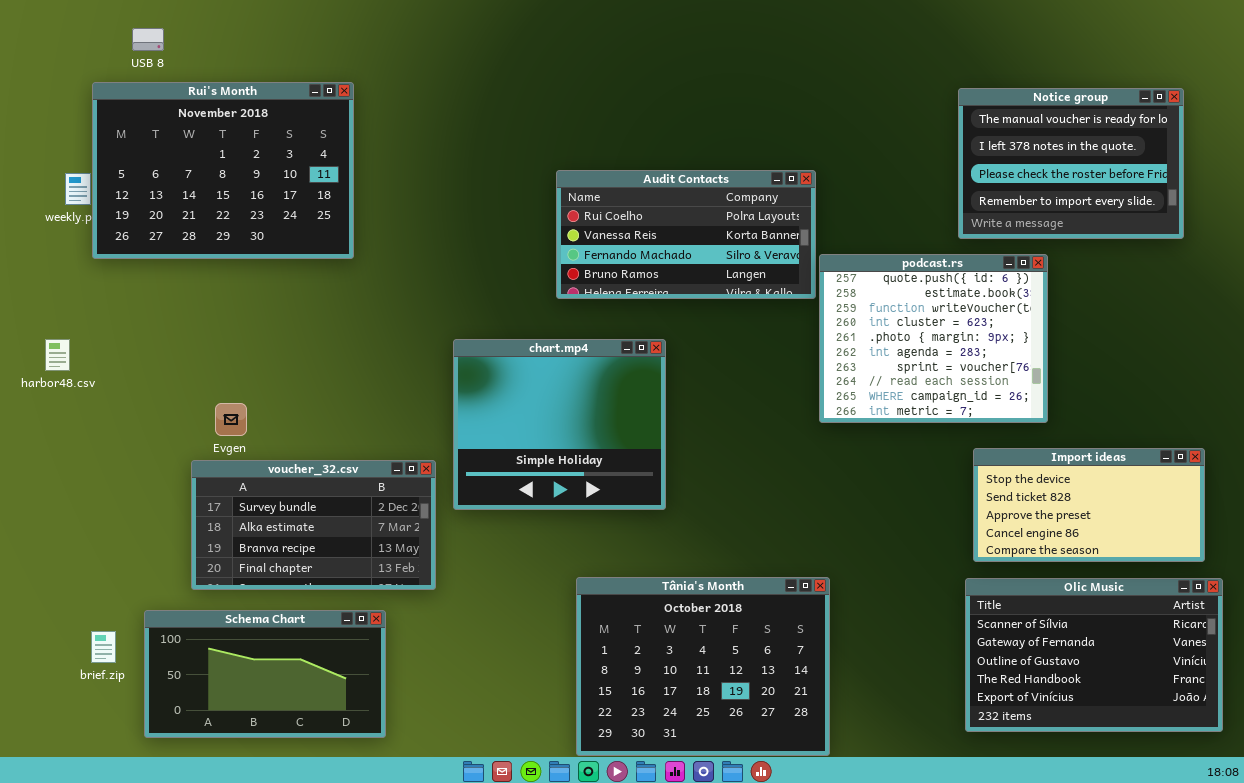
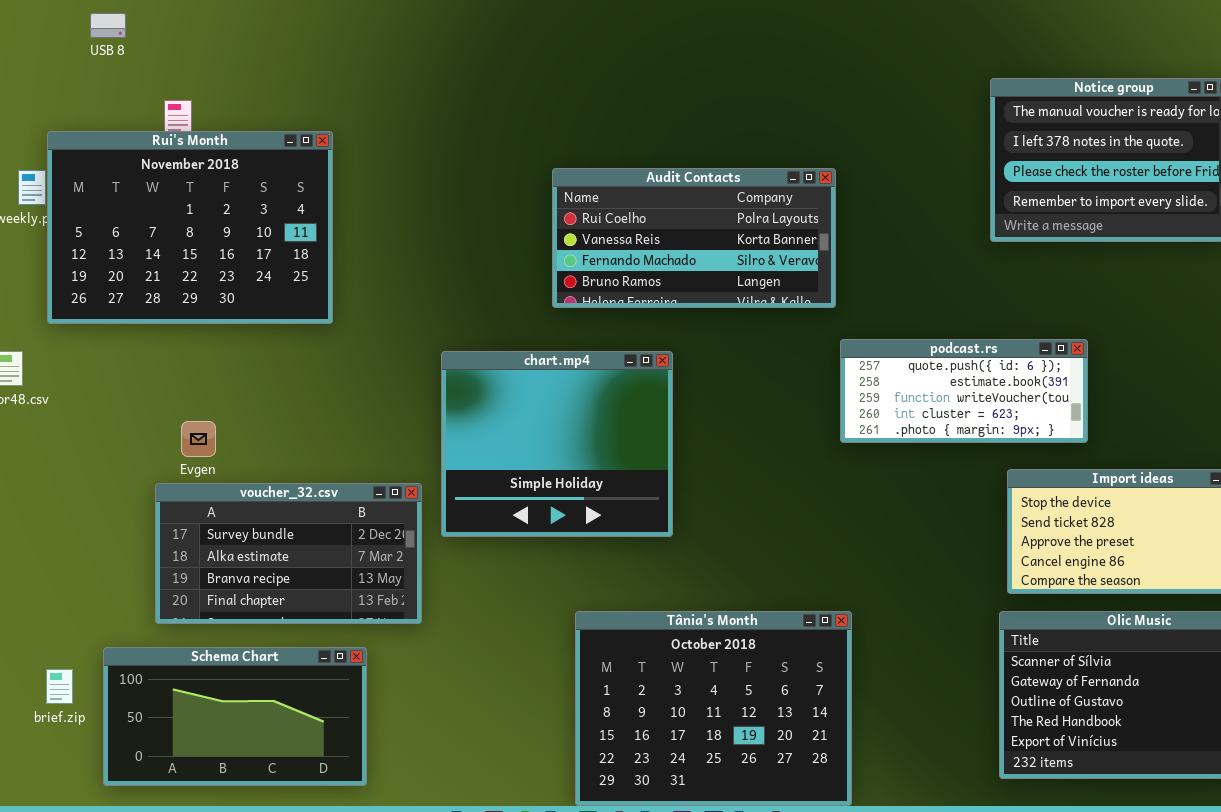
Rui's Month: [92,82,354,259] -> [47,131,333,324], moved
podcast.rs: [819,254,1048,423] -> [840,339,1088,443], resized

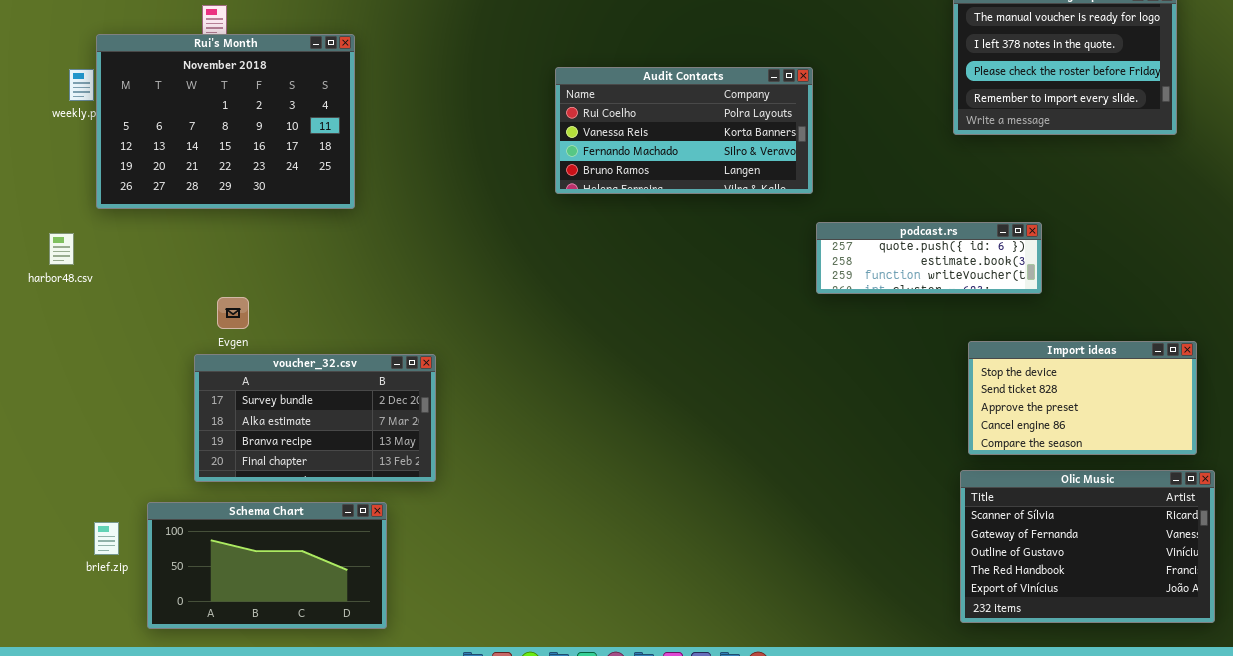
podcast.rs: [840,339,1088,443] -> [816,222,1042,294], resized
chart.mp4: [441,351,673,537] -> none, closed
Tânia's Month: [575,611,852,806] -> none, closed

